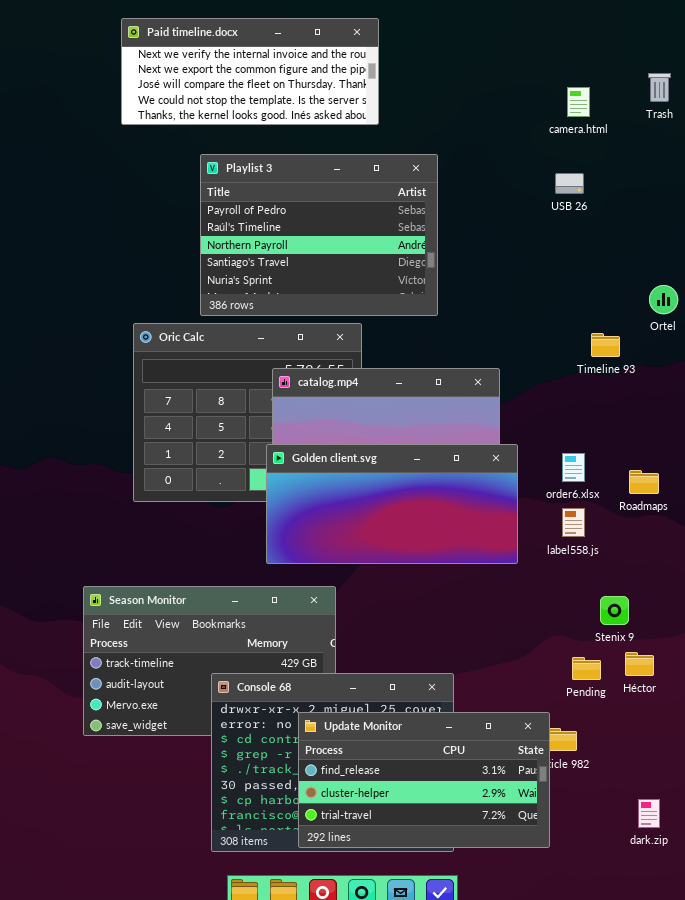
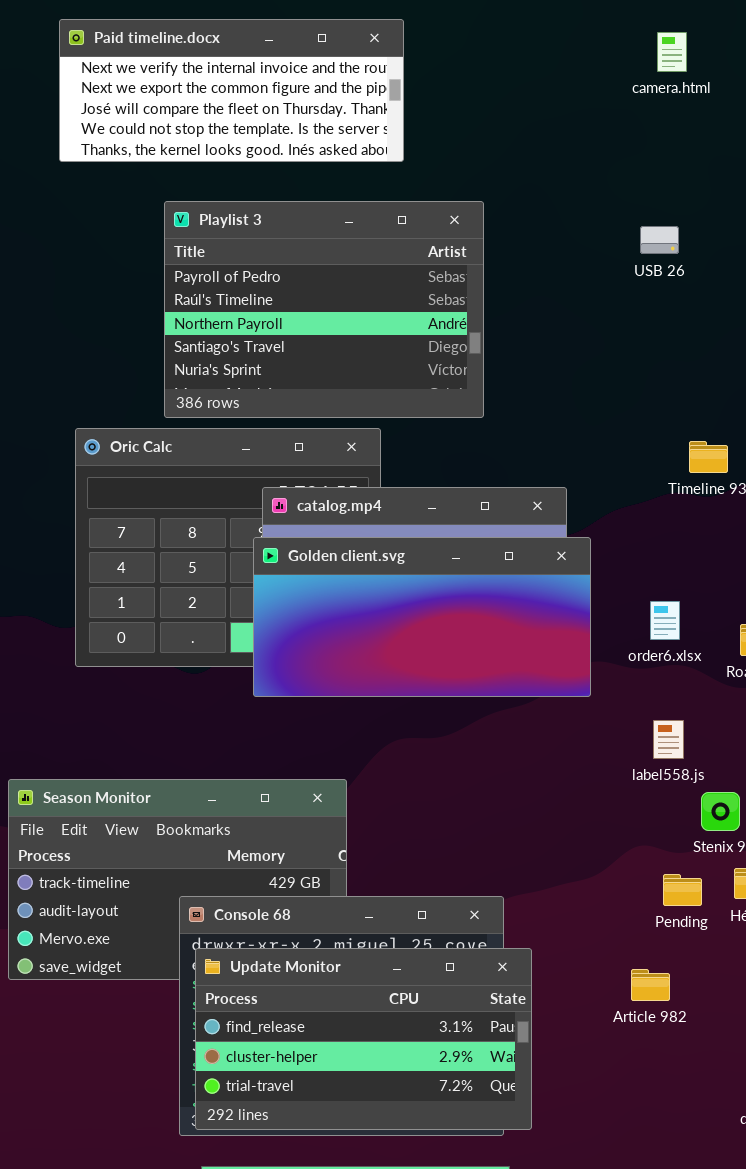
camera.html: [567,87,590,117] -> [657,32,687,72], moved
Golden client.svg: [266,444,518,564] -> [253,537,591,697], moved
label558.js: [562,508,585,537] -> [653,720,684,759], moved
Update Monitor: [298,712,550,848] -> [195,948,532,1130], moved

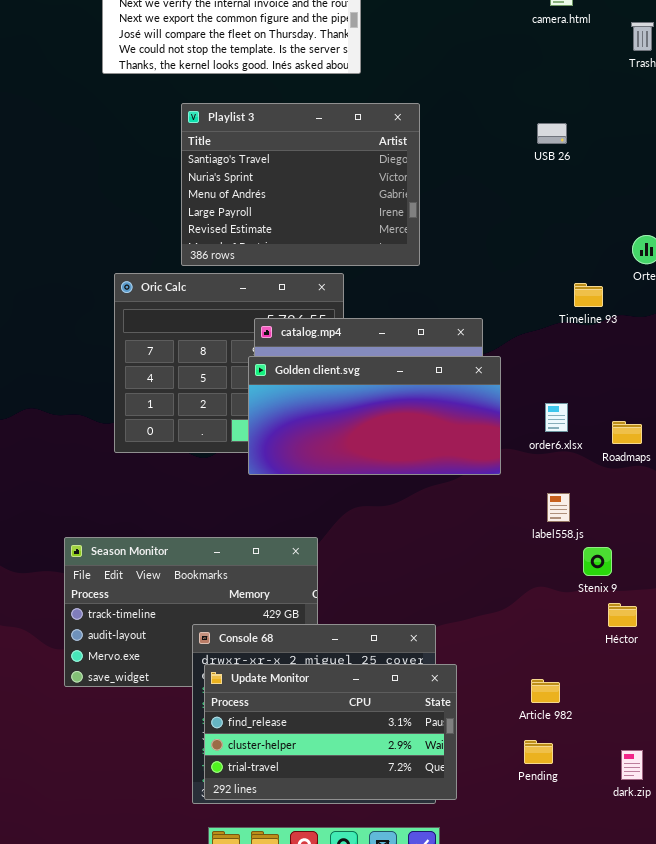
Playlist 3: [164,201,484,418] -> [181,103,420,266], scrolled down 3 rows
Pending: [663,874,702,906] -> [524,740,553,764], moved

